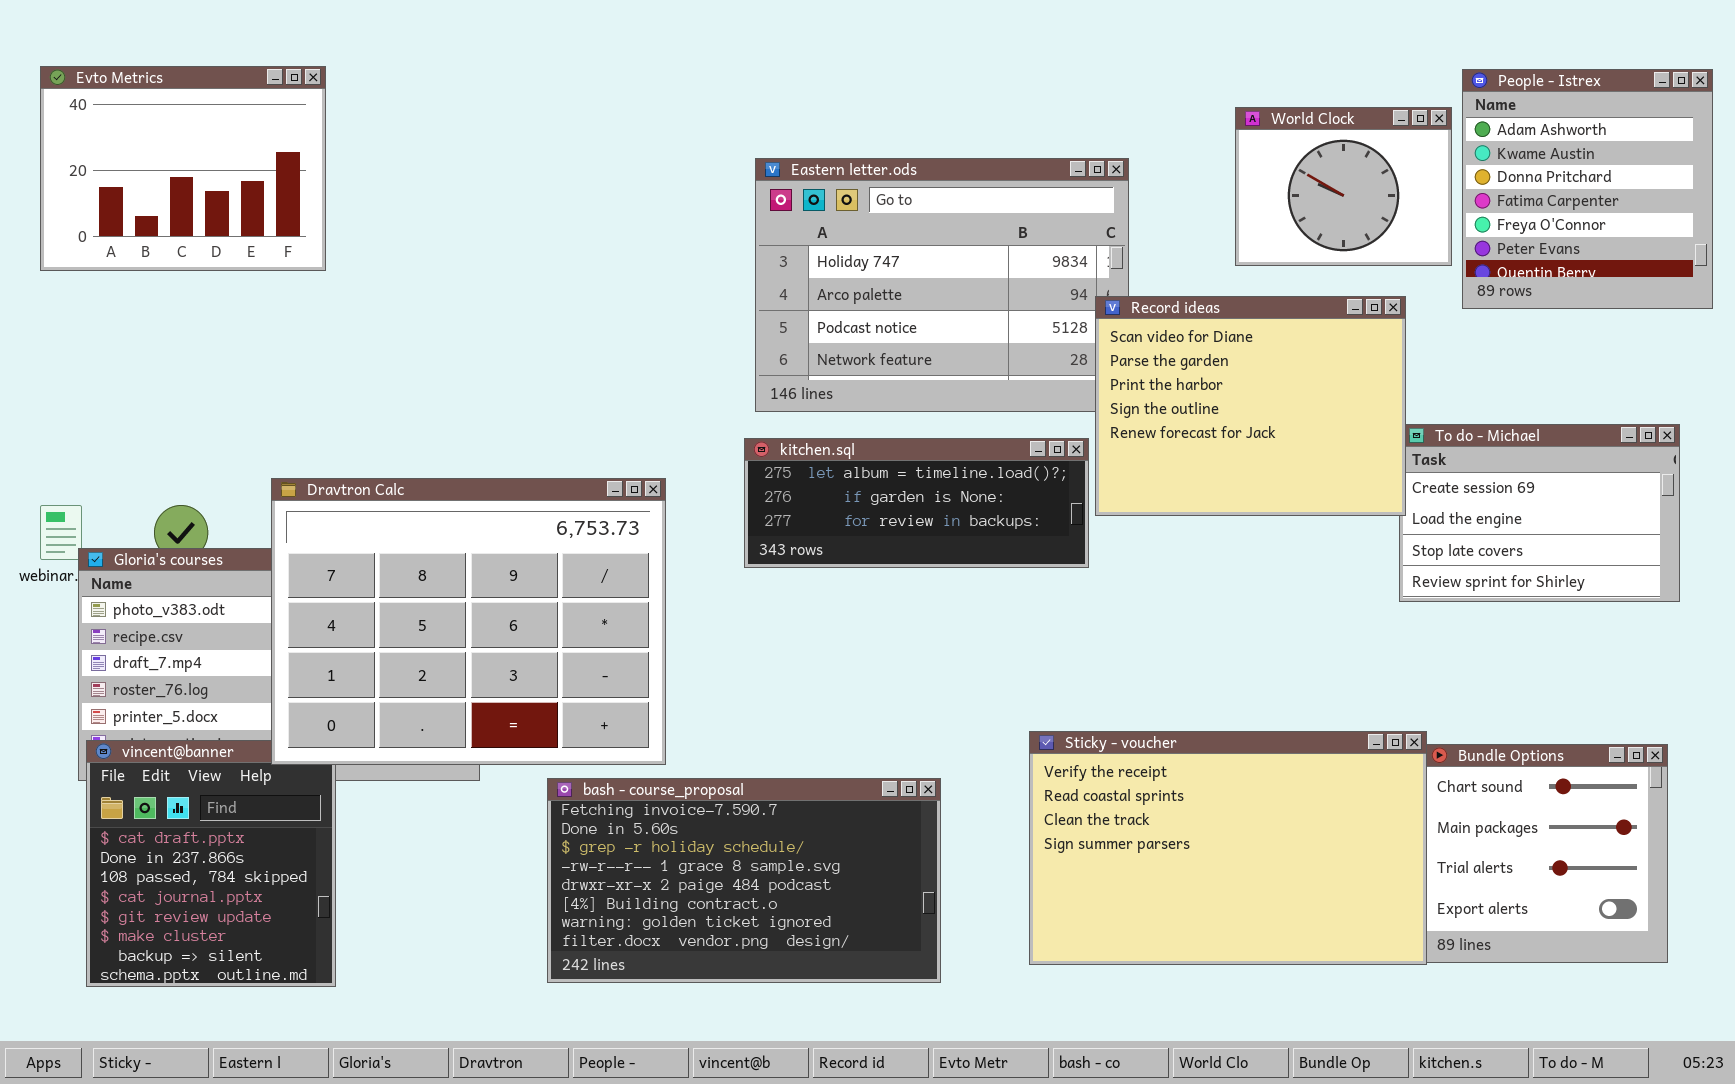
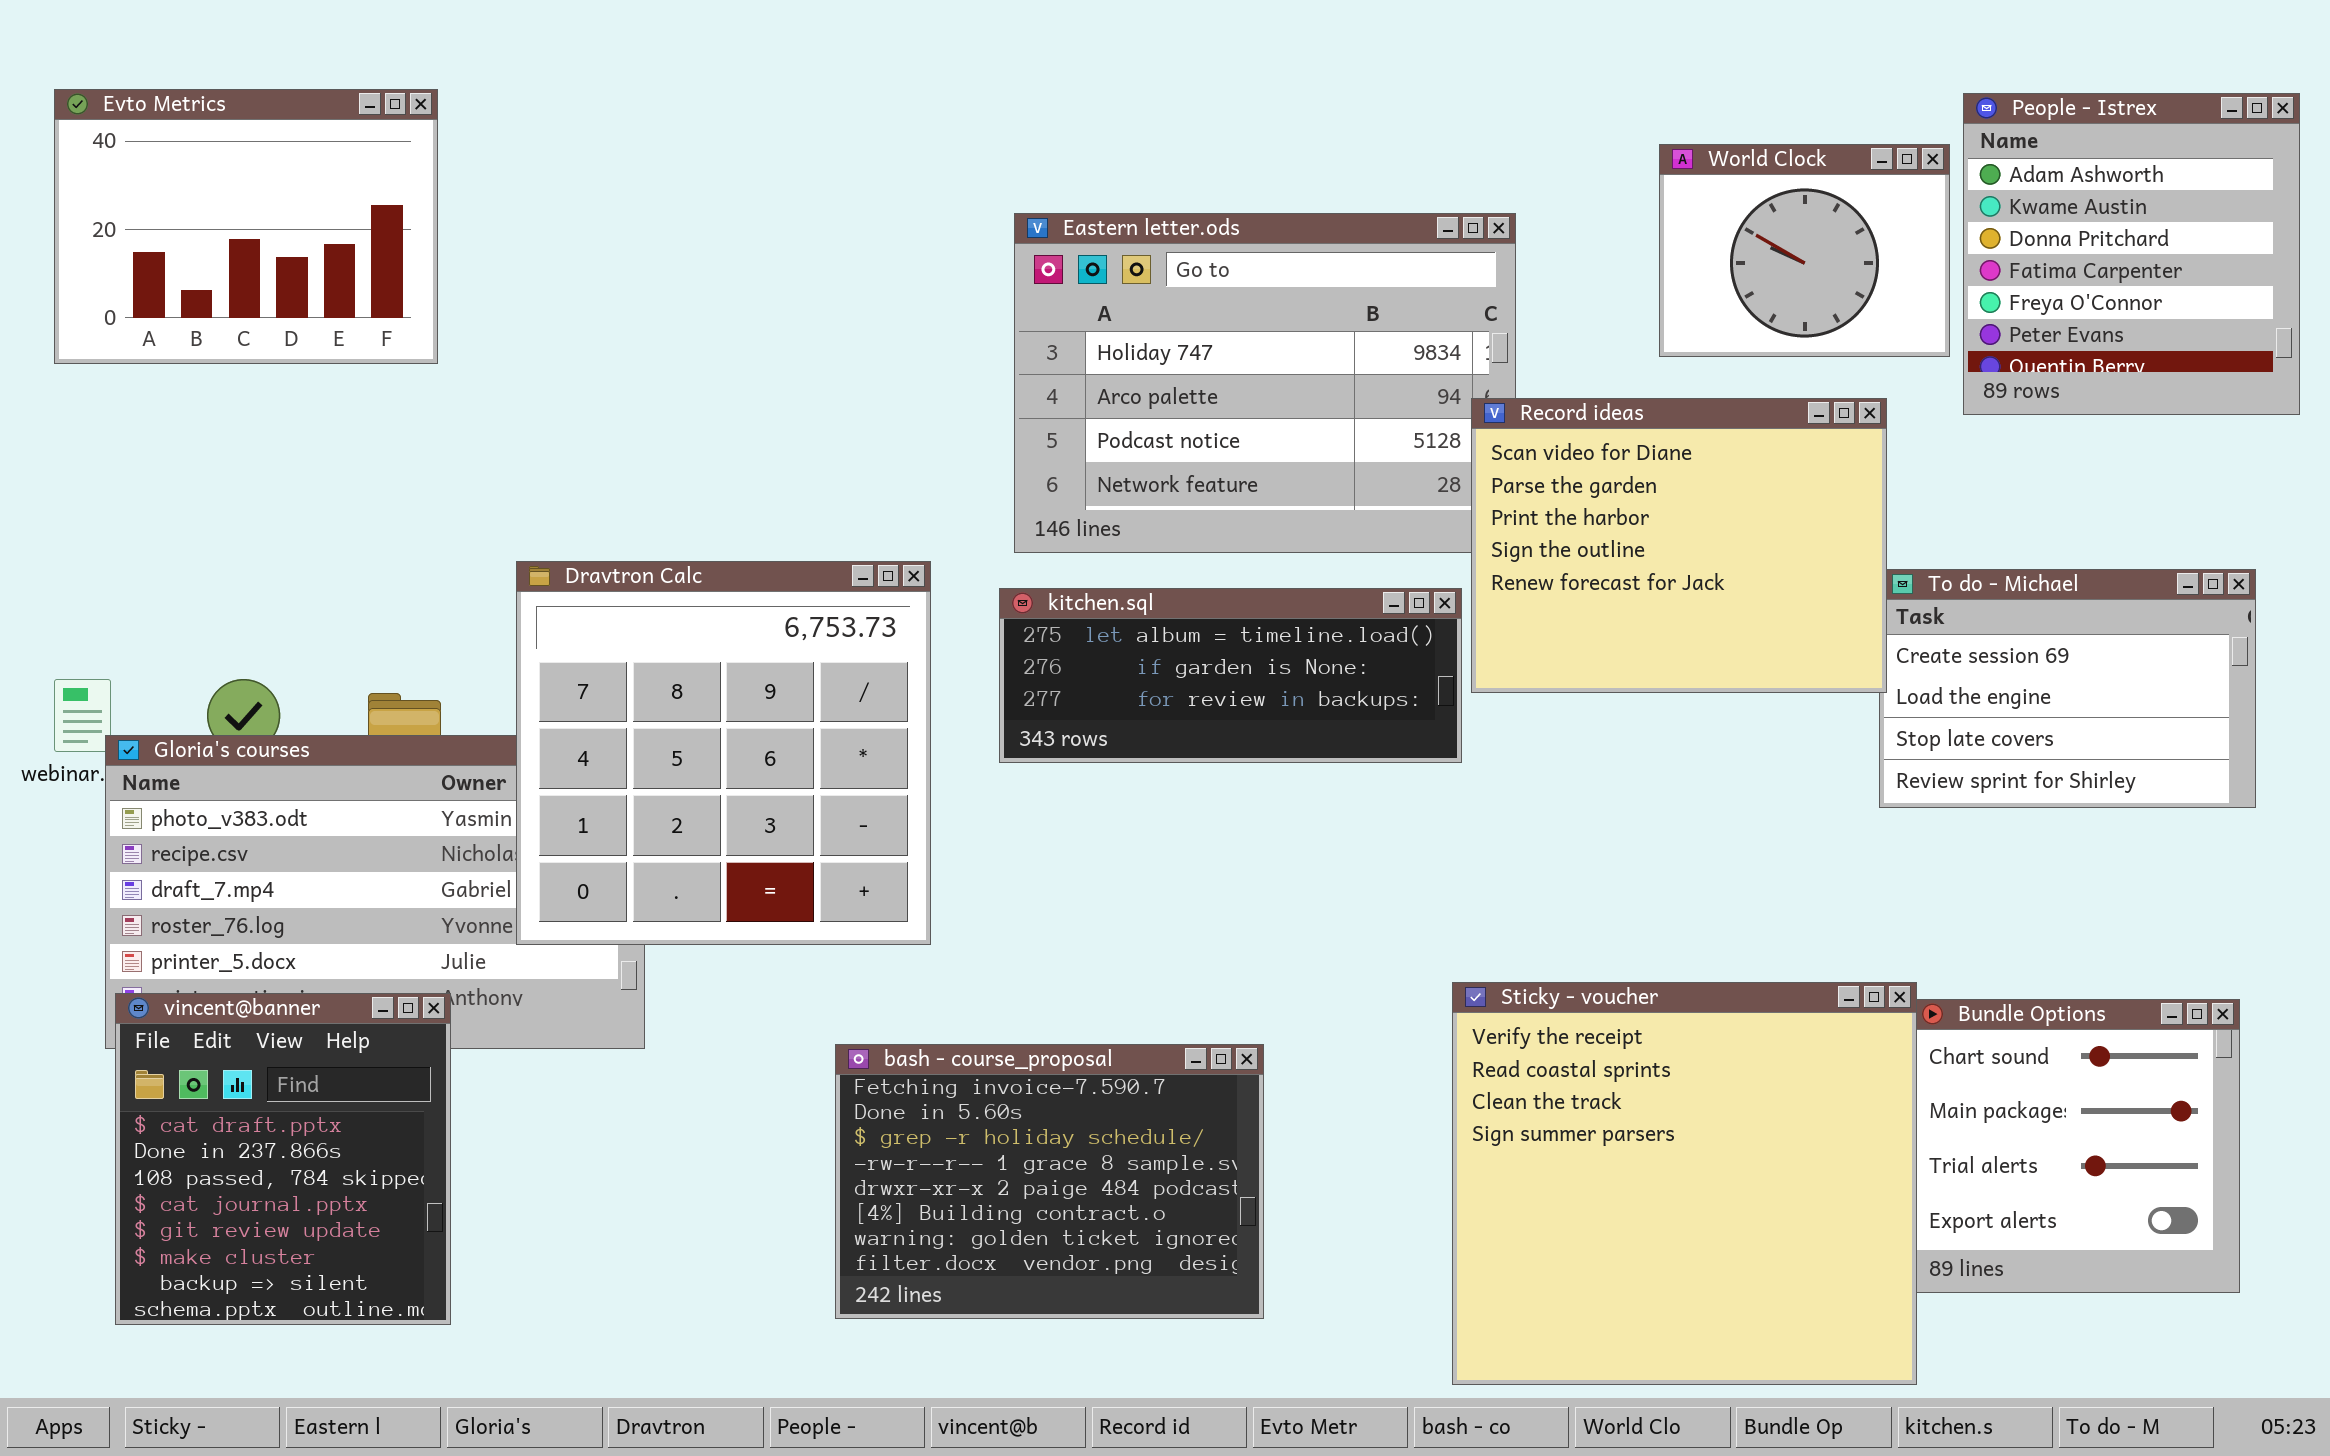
Dravtron Calc: [271,478,666,765] -> [516,561,931,945], moved, resized
Sticky - voucher: [1029,731,1427,965] -> [1452,982,1917,1385], resized
bash - course_proposal: [547,778,941,983] -> [835,1044,1264,1319], resized

